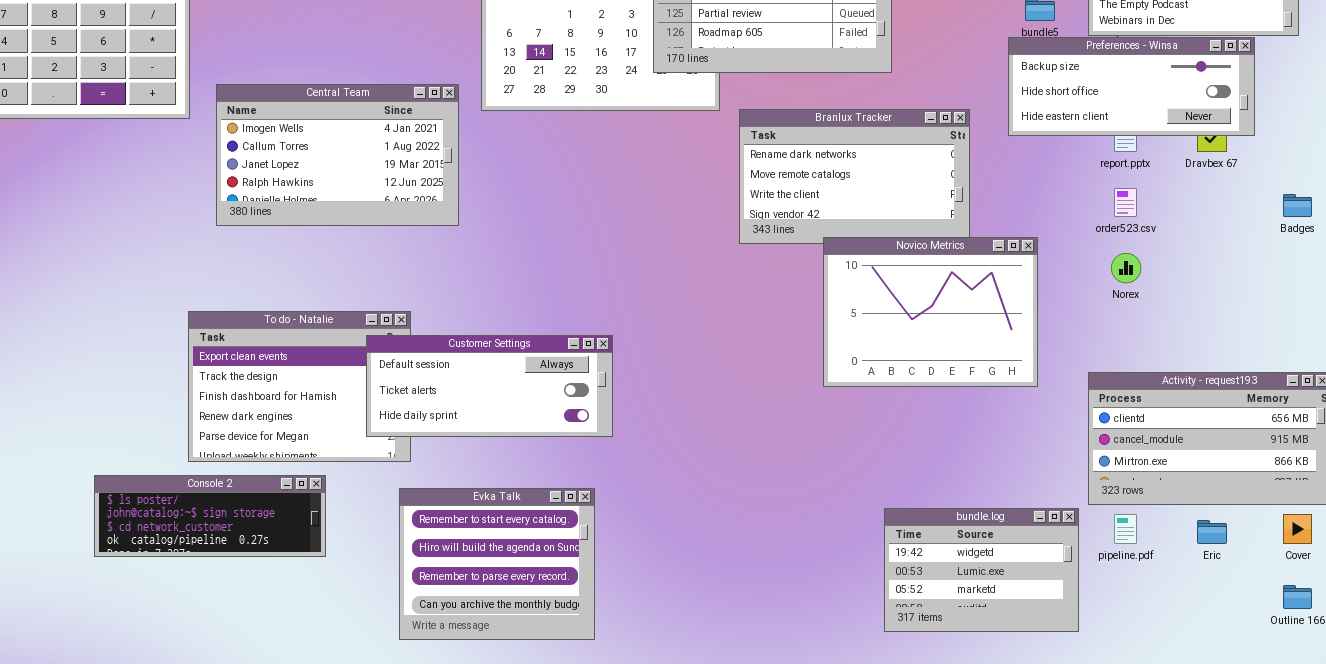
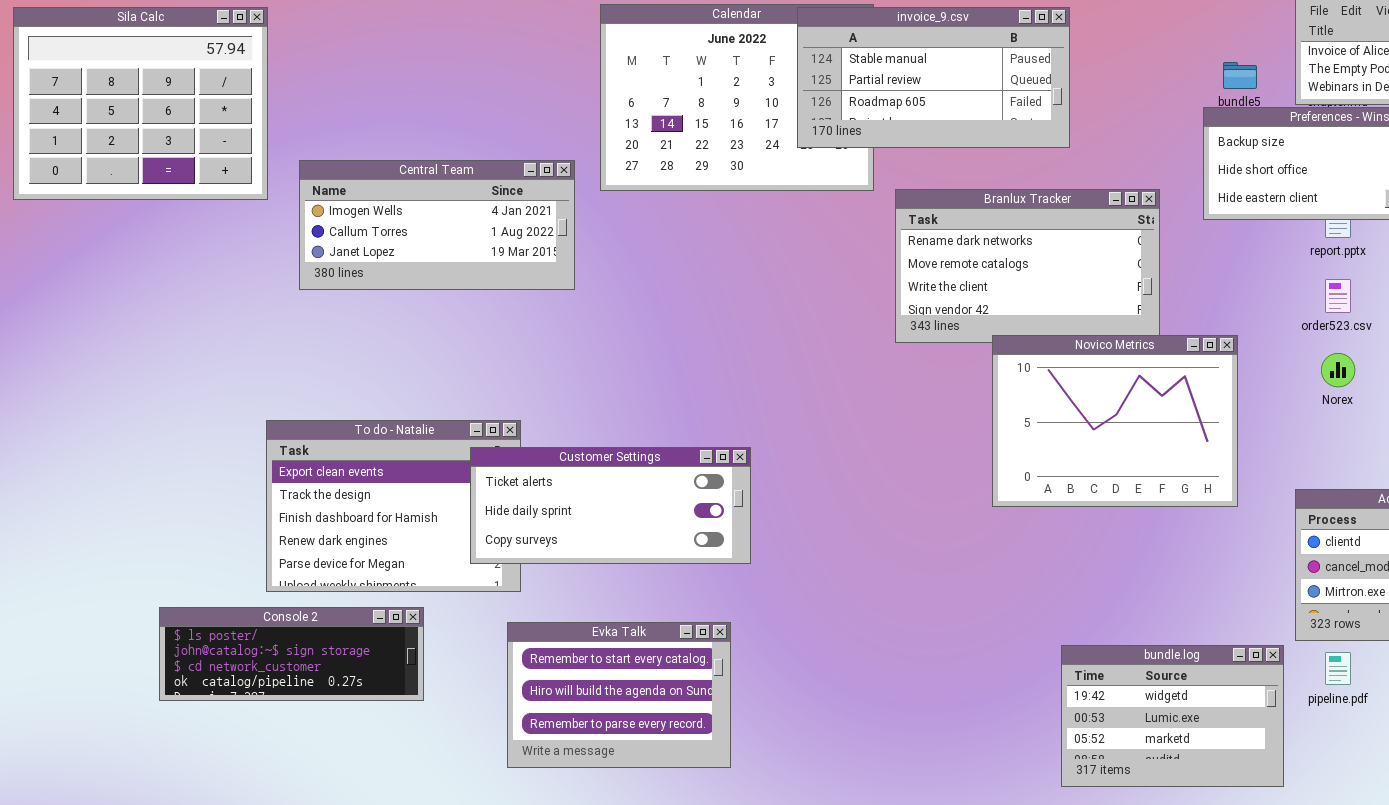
Central Team: [216,84,459,226] -> [299,160,575,290], resized
Customer Settings: [366,335,613,437] -> [470,447,751,564], scrolled down 1 row
Evka Talk: [399,488,595,640] -> [507,622,731,768], resized

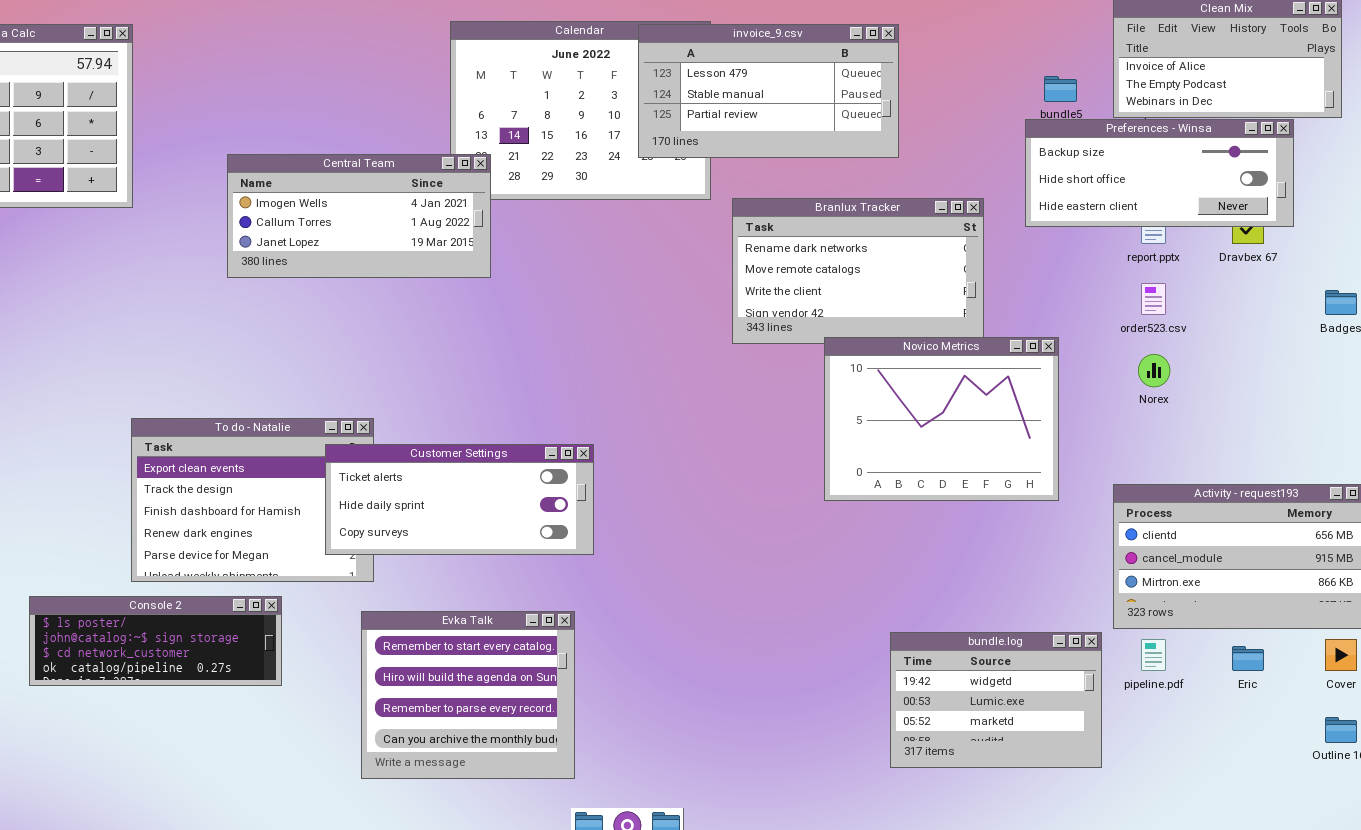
invoice_9.csv: [797,7,1070,148] -> [638,24,899,158], scrolled up 1 row
Central Team: [299,160,575,290] -> [227,154,491,278], moved
Evka Talk: [507,622,731,768] -> [361,611,575,779], resized

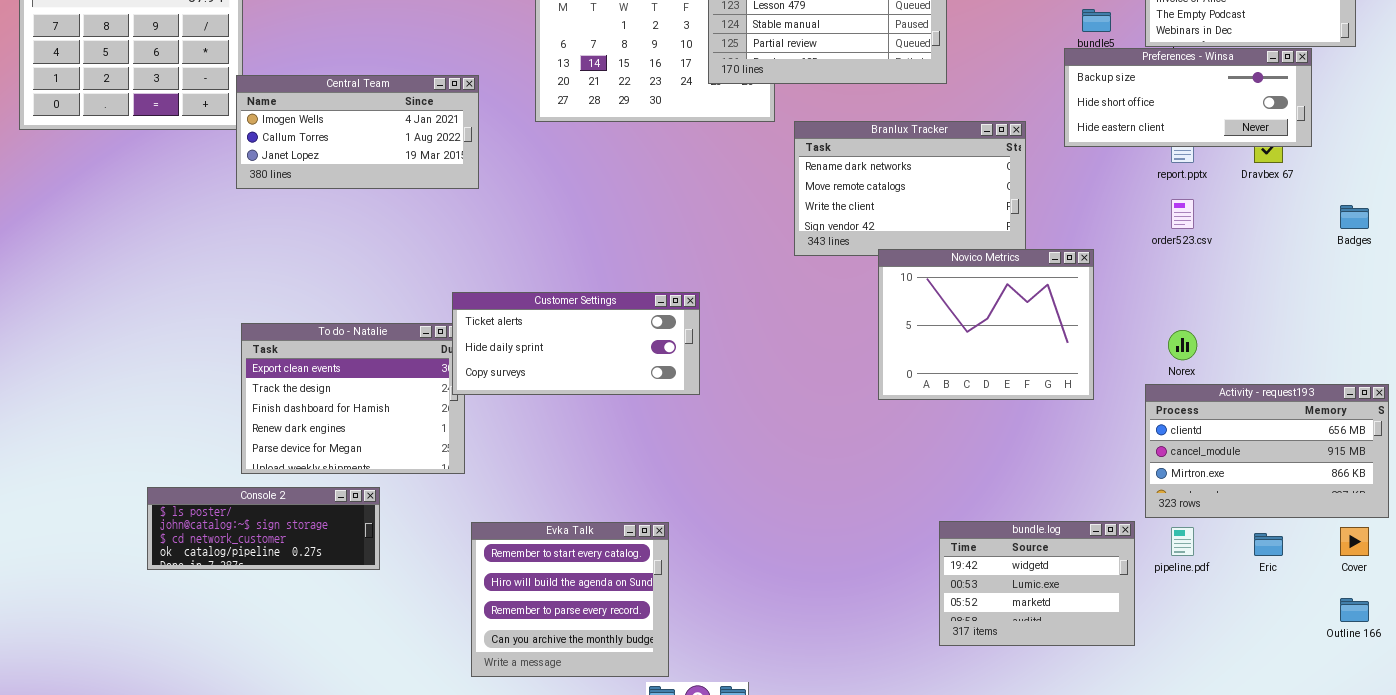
Central Team: [227,154,491,278] -> [236,75,479,189], moved
Norex: [1138,354,1170,387] -> [1168,330,1197,360], moved
Customer Settings: [325,444,594,555] -> [452,292,700,395], moved
Evka Talk: [361,611,575,779] -> [471,522,669,677], moved

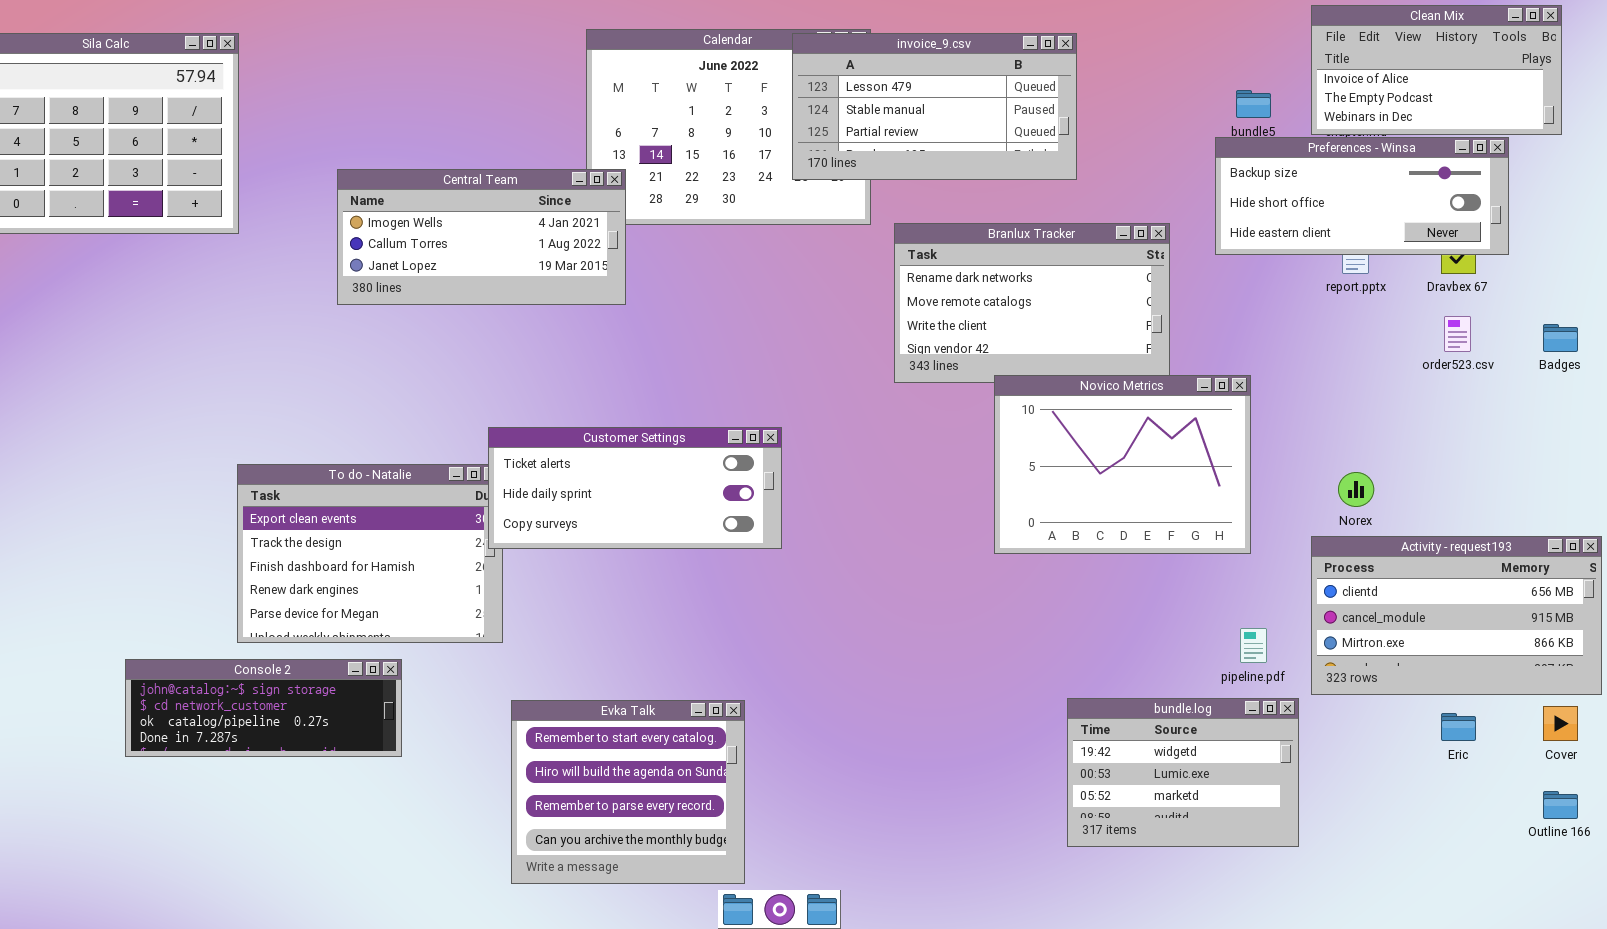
Central Team: [236,75,479,189] -> [337,169,626,305], moved
order523.csv: [1171,199,1194,229] -> [1444,316,1471,352], moved
Console 2: [147,487,380,570] -> [125,659,402,757], scrolled down 1 row
pipeline.pdf: [1171,527,1194,556] -> [1240,628,1267,663], moved

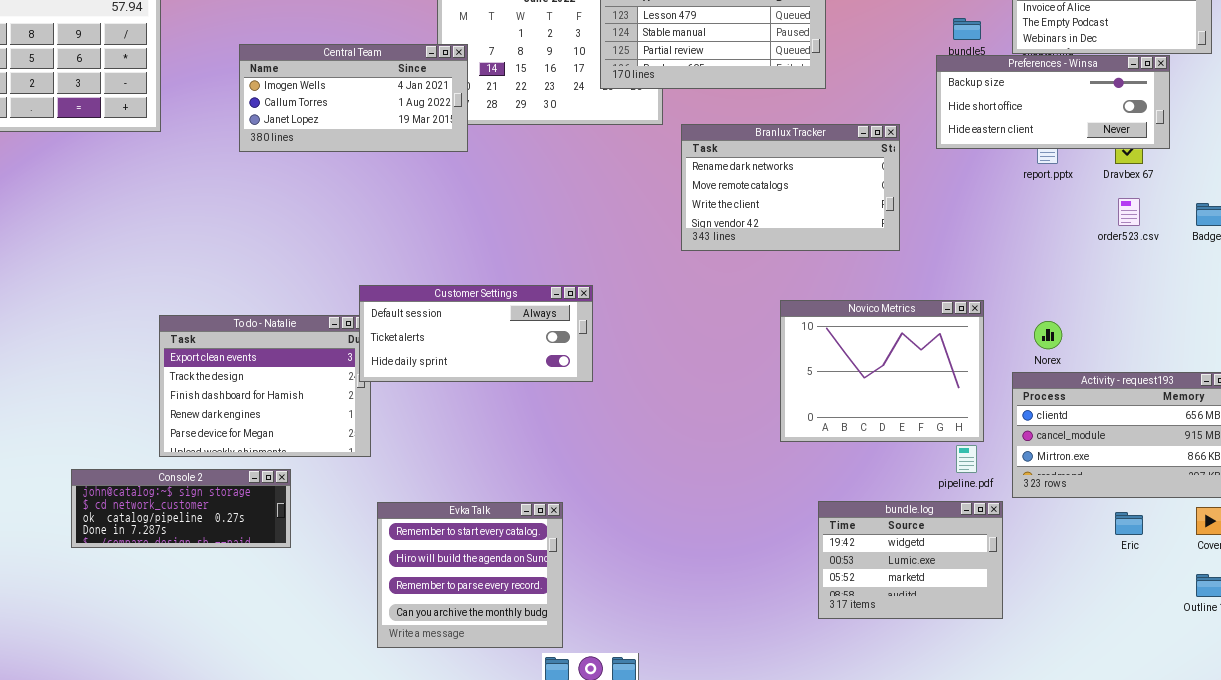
Central Team: [337,169,626,305] -> [239,44,468,152], moved
Novico Metrics: [994,375,1251,554] -> [780,300,984,442], moved
Customer Settings: [488,427,782,549] -> [359,285,593,382], scrolled up 1 row

